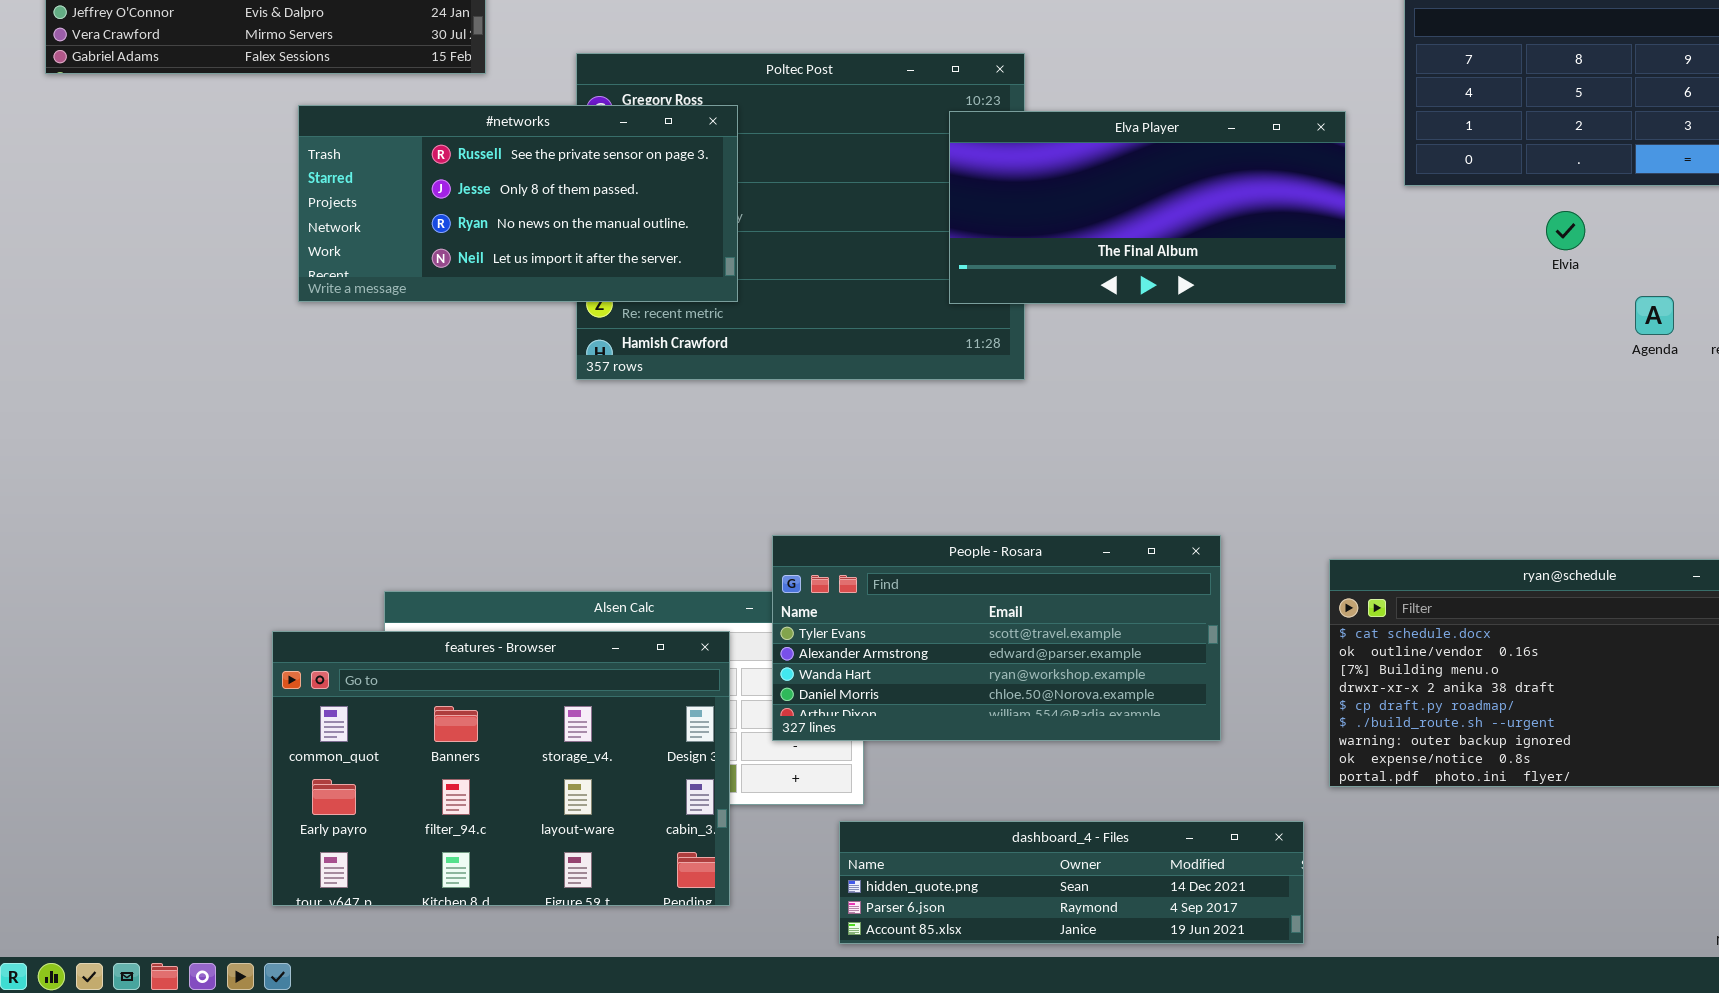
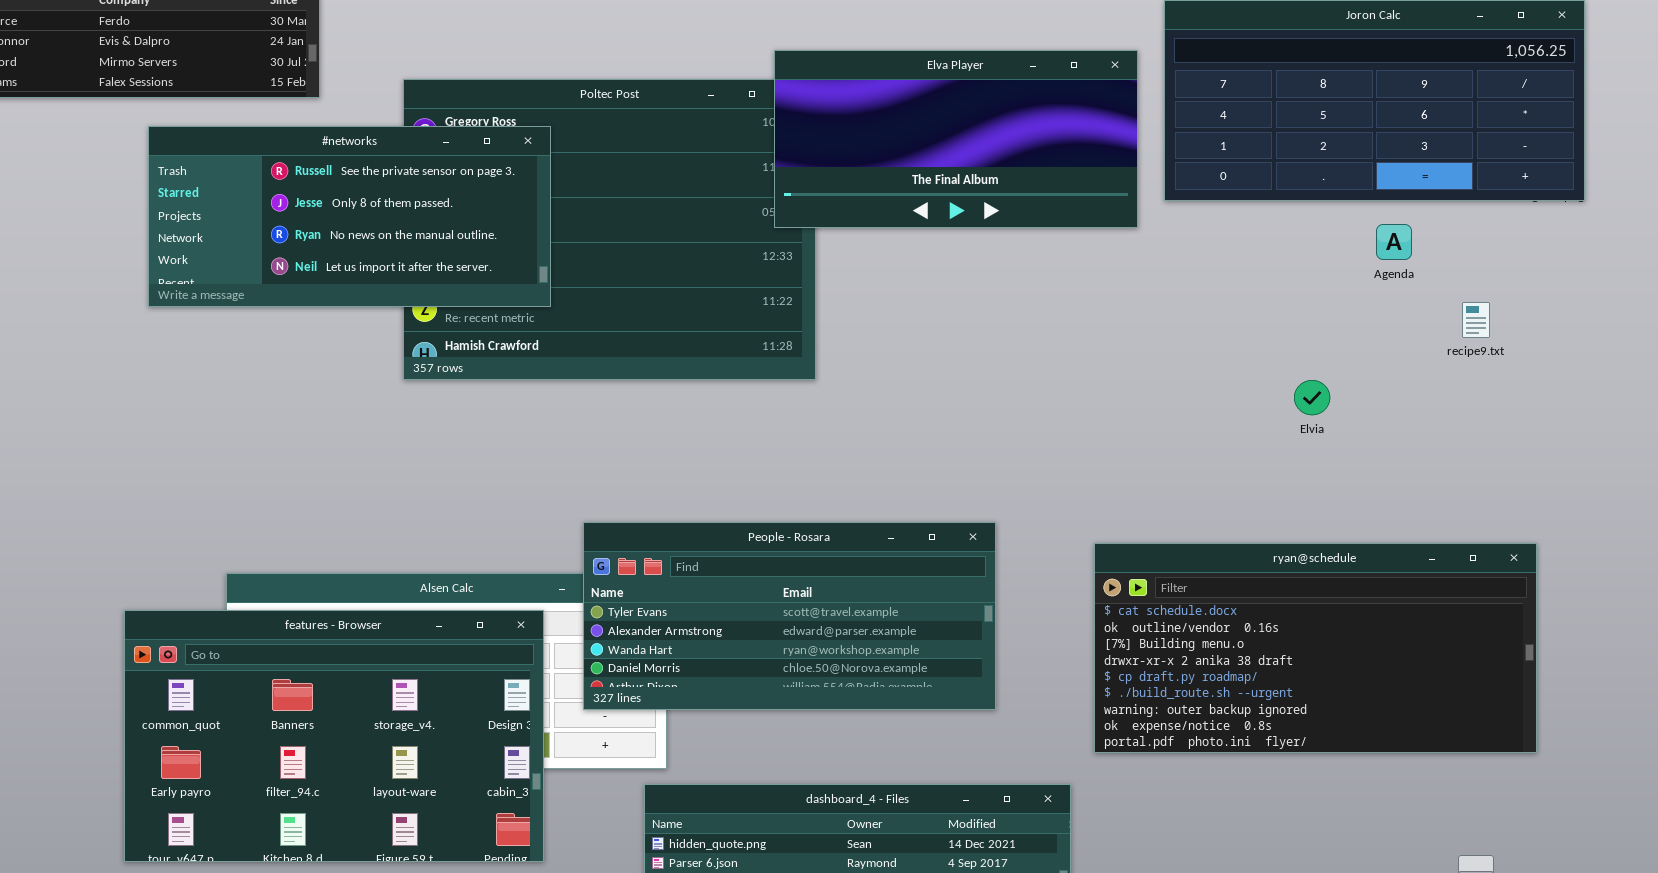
Elva Player: [949,111,1346,304] -> [774,50,1138,228], moved
Elvia: [1546,211,1585,250] -> [1294,380,1330,415], moved
Agenda: [1635,296,1674,335] -> [1376,224,1412,260], moved

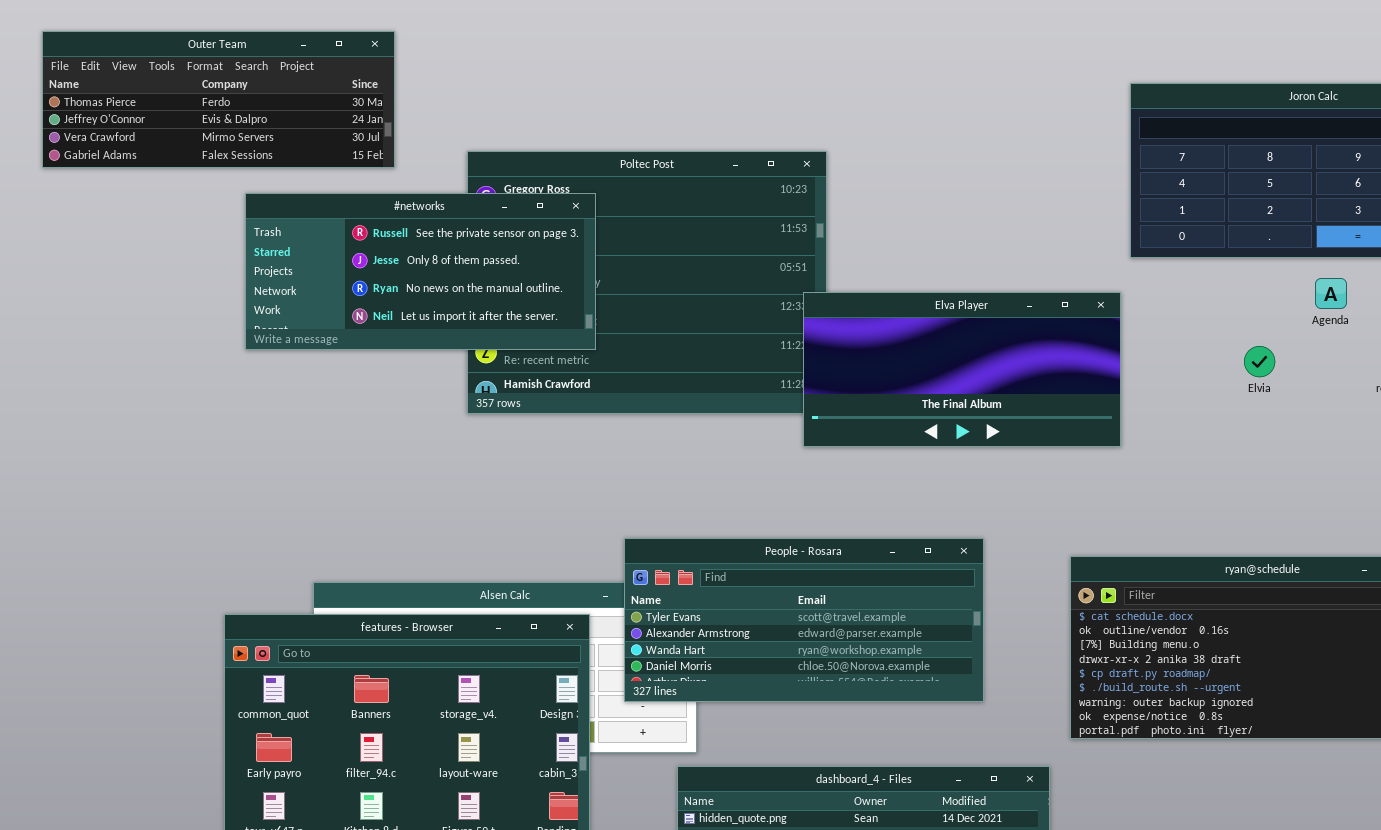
Elva Player: [774,50,1138,228] -> [803,292,1121,447], moved
Elvia: [1294,380,1330,415] -> [1244,346,1275,377], moved

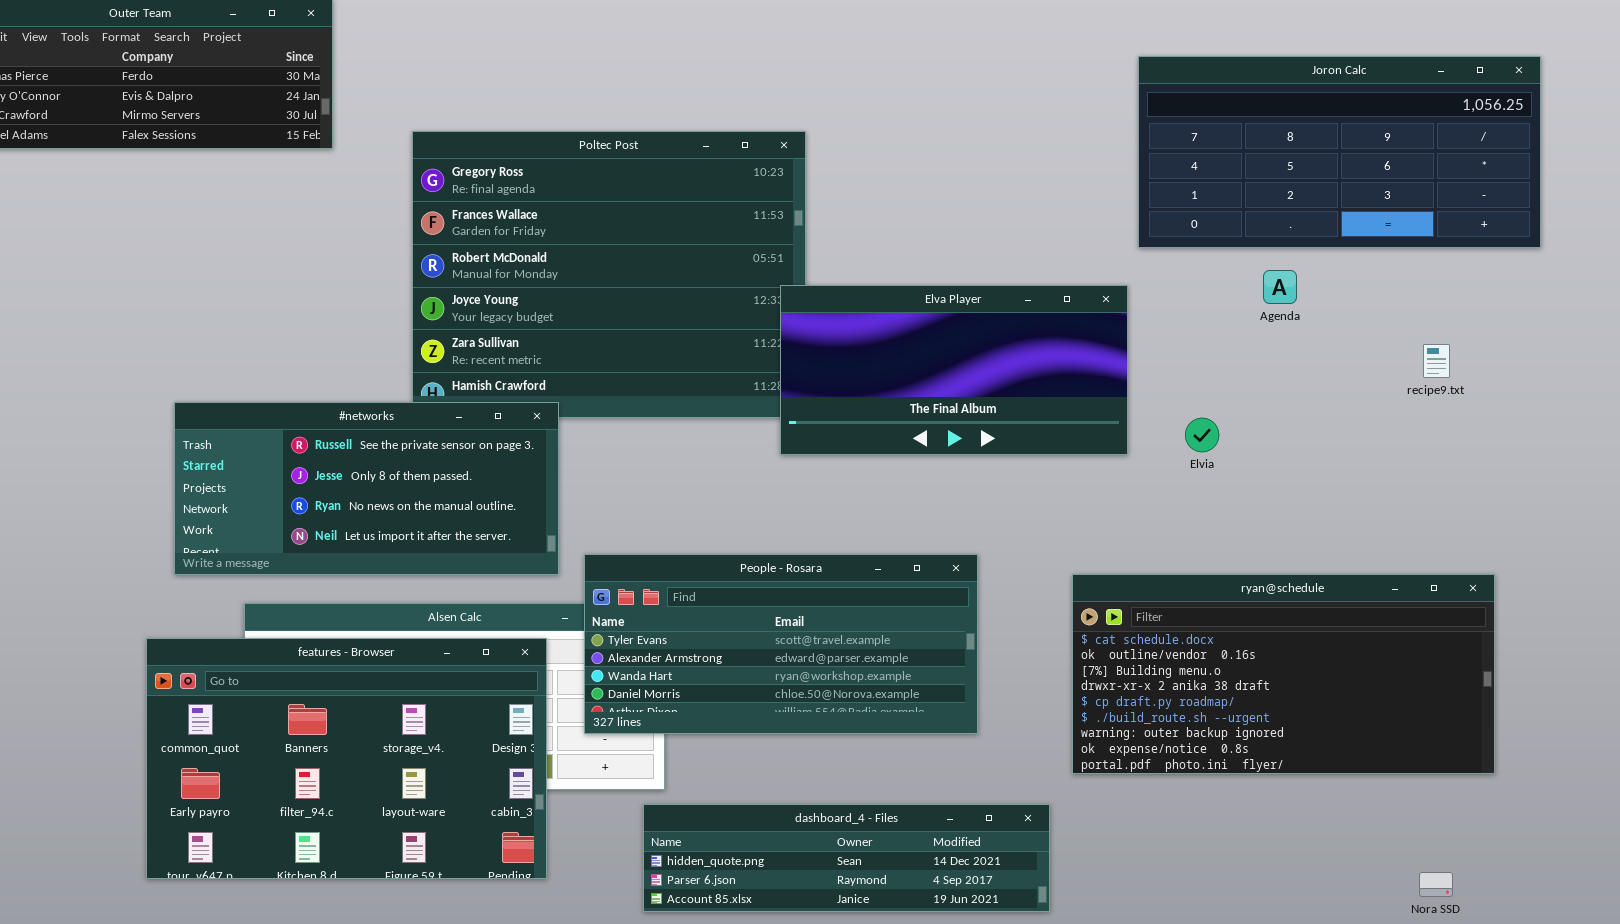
#networks: [245,193,596,350] -> [174,402,559,575], moved
Agenda: [1315,278,1347,309] -> [1263,270,1297,304], moved
Elvia: [1244,346,1275,377] -> [1185,418,1219,452], moved

